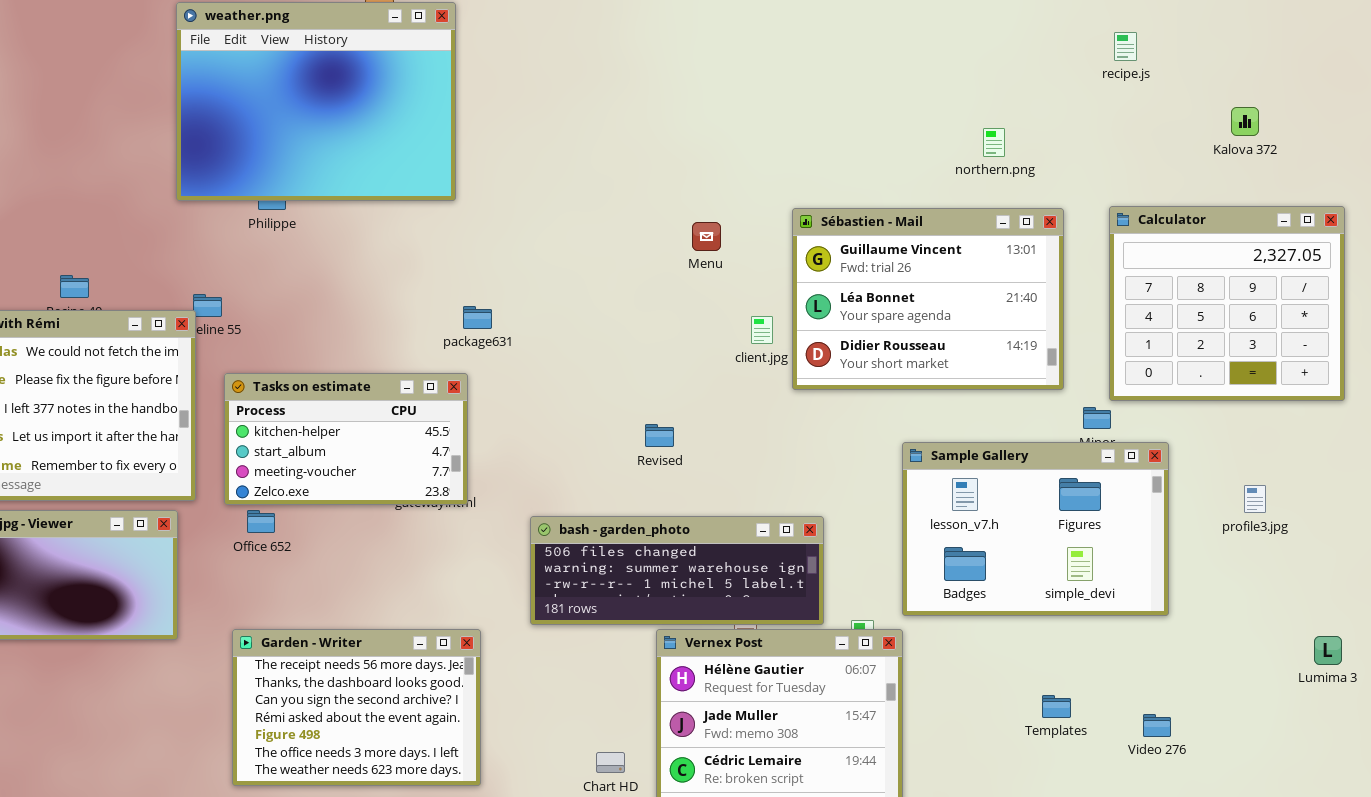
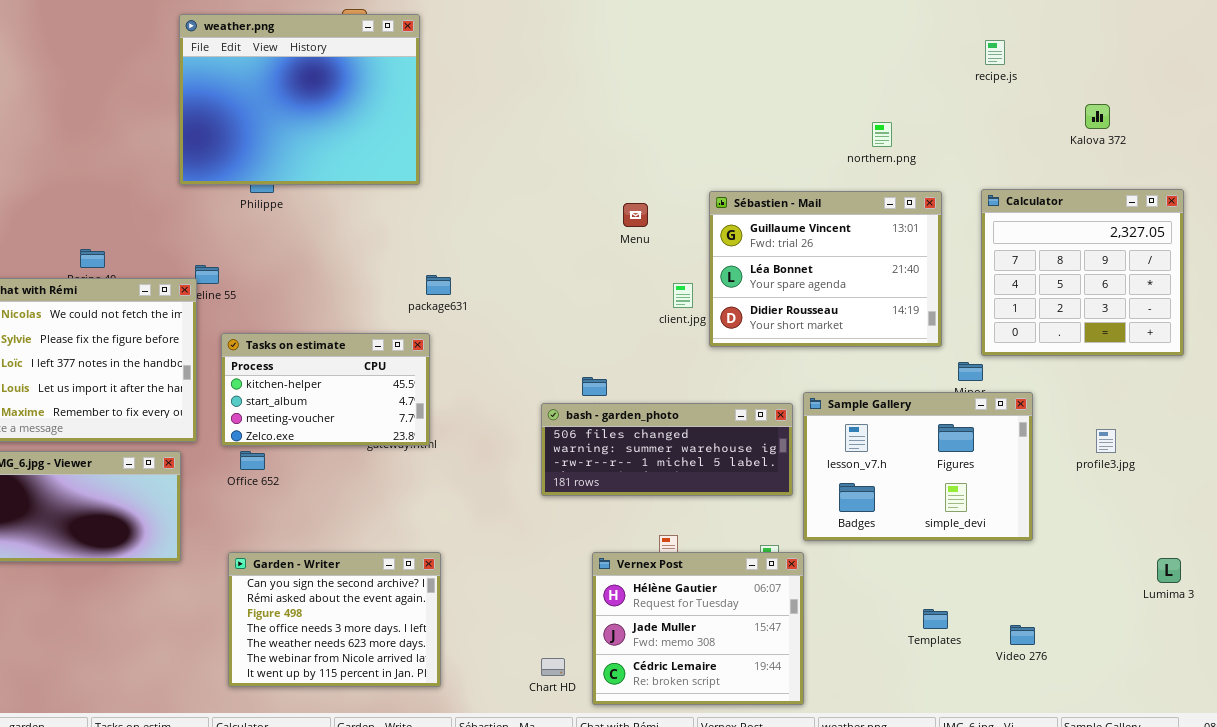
bash - garden_photo: [530,516,824,625] -> [541,403,793,496], moved
Garden - Writer: [232,629,481,786] -> [228,552,441,687], scrolled down 2 rows

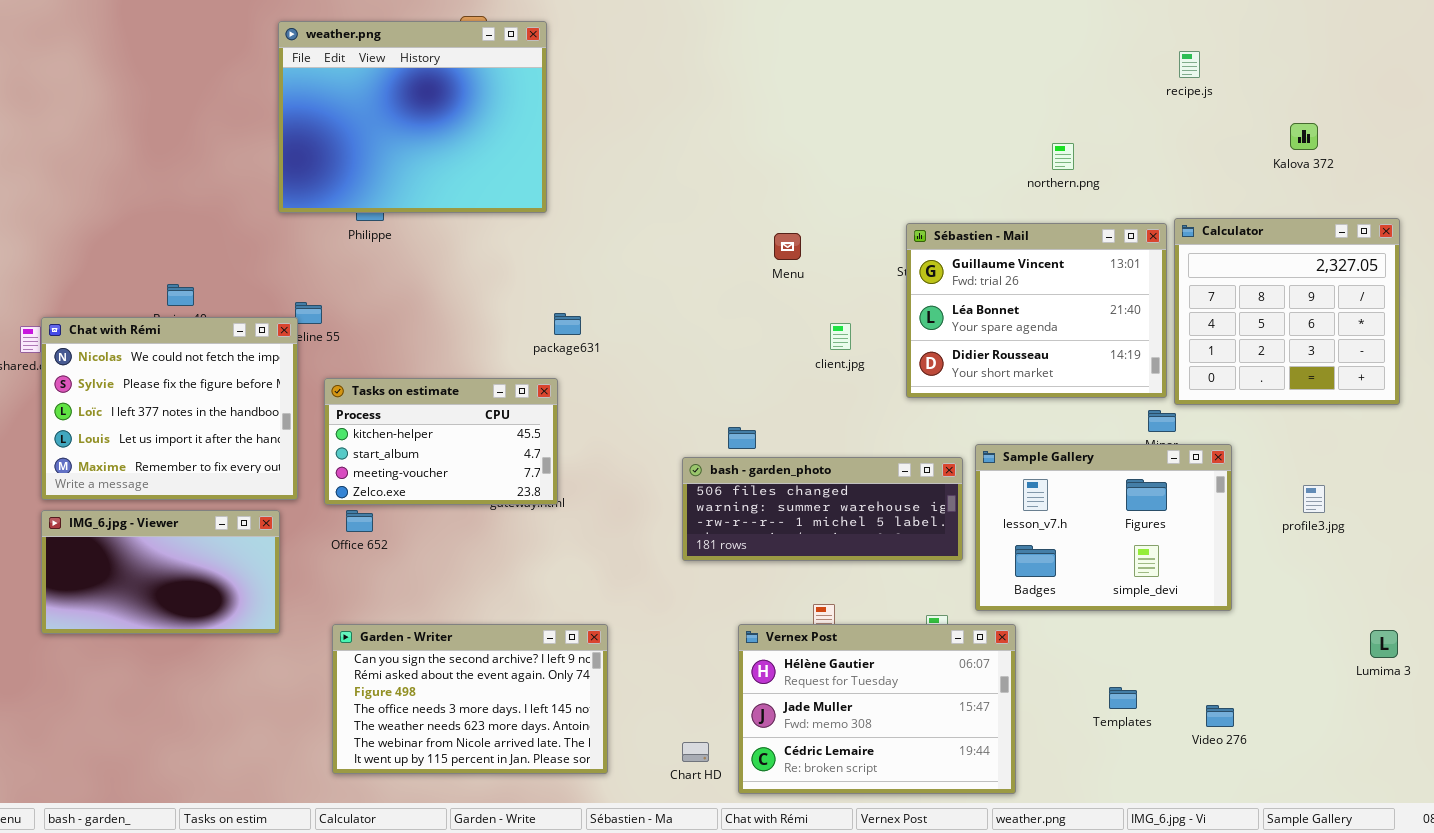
Sébastien - Mail: [709,191,942,347] -> [906,223,1167,398], moved
Garden - Writer: [228,552,441,687] -> [332,624,608,774], resized
Vernex Post: [592,552,804,705] -> [738,624,1016,794], resized

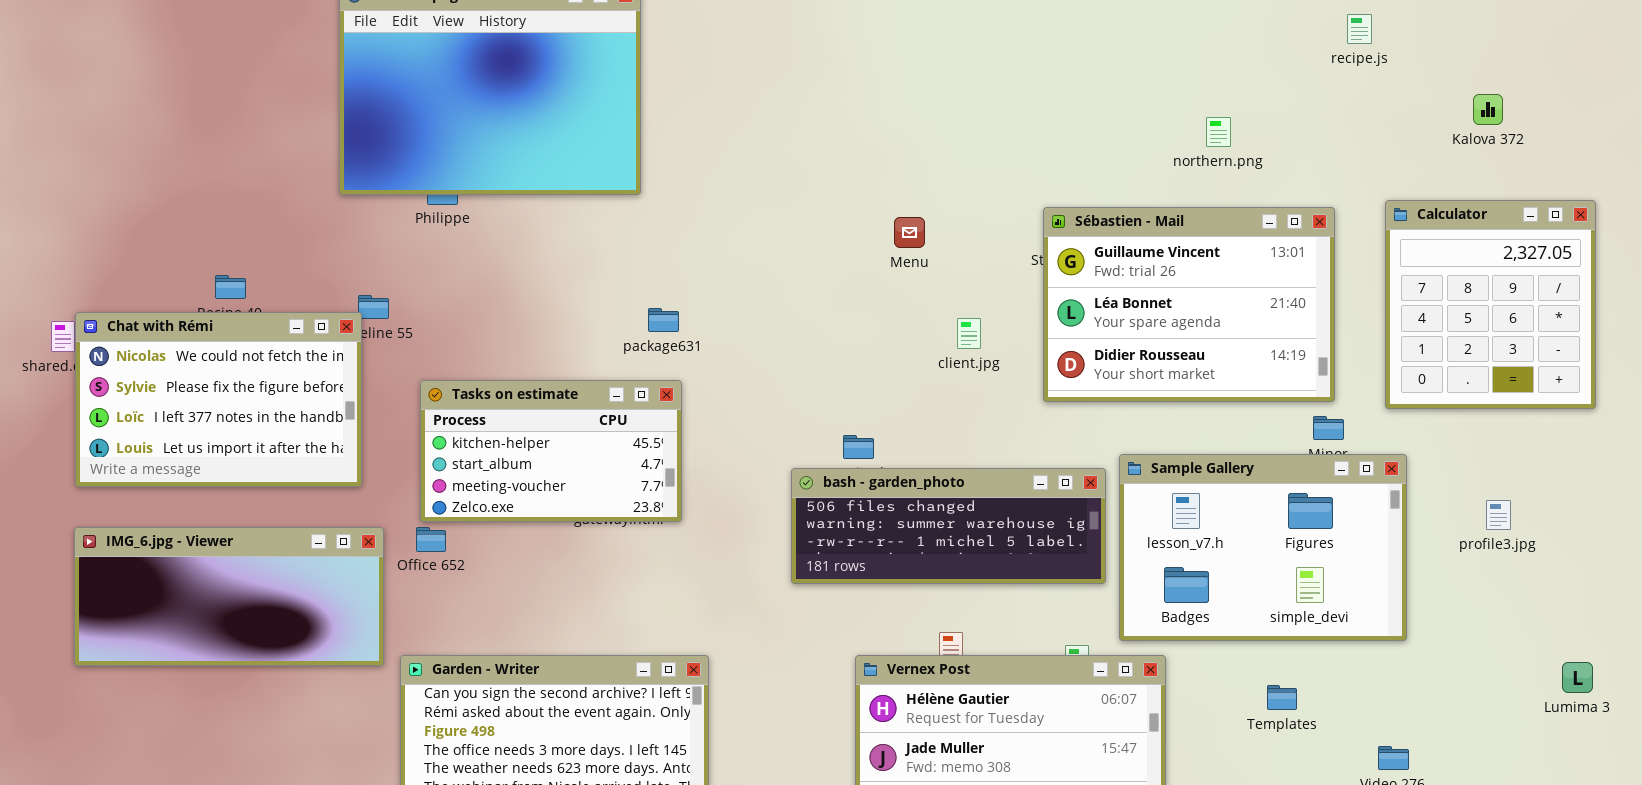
Calculator: [1174,218,1400,405] -> [1385,200,1596,409], resized
Chat with Rémi: [41,317,298,500] -> [75,312,362,487], resized
Tasks on estimate: [324,378,558,505] -> [420,380,682,522], moved
IMG_6.jpg - Viewer: [41,510,280,634] -> [74,527,384,666], resized
Templates: [1109,687,1137,709] -> [1267,685,1297,710], moved

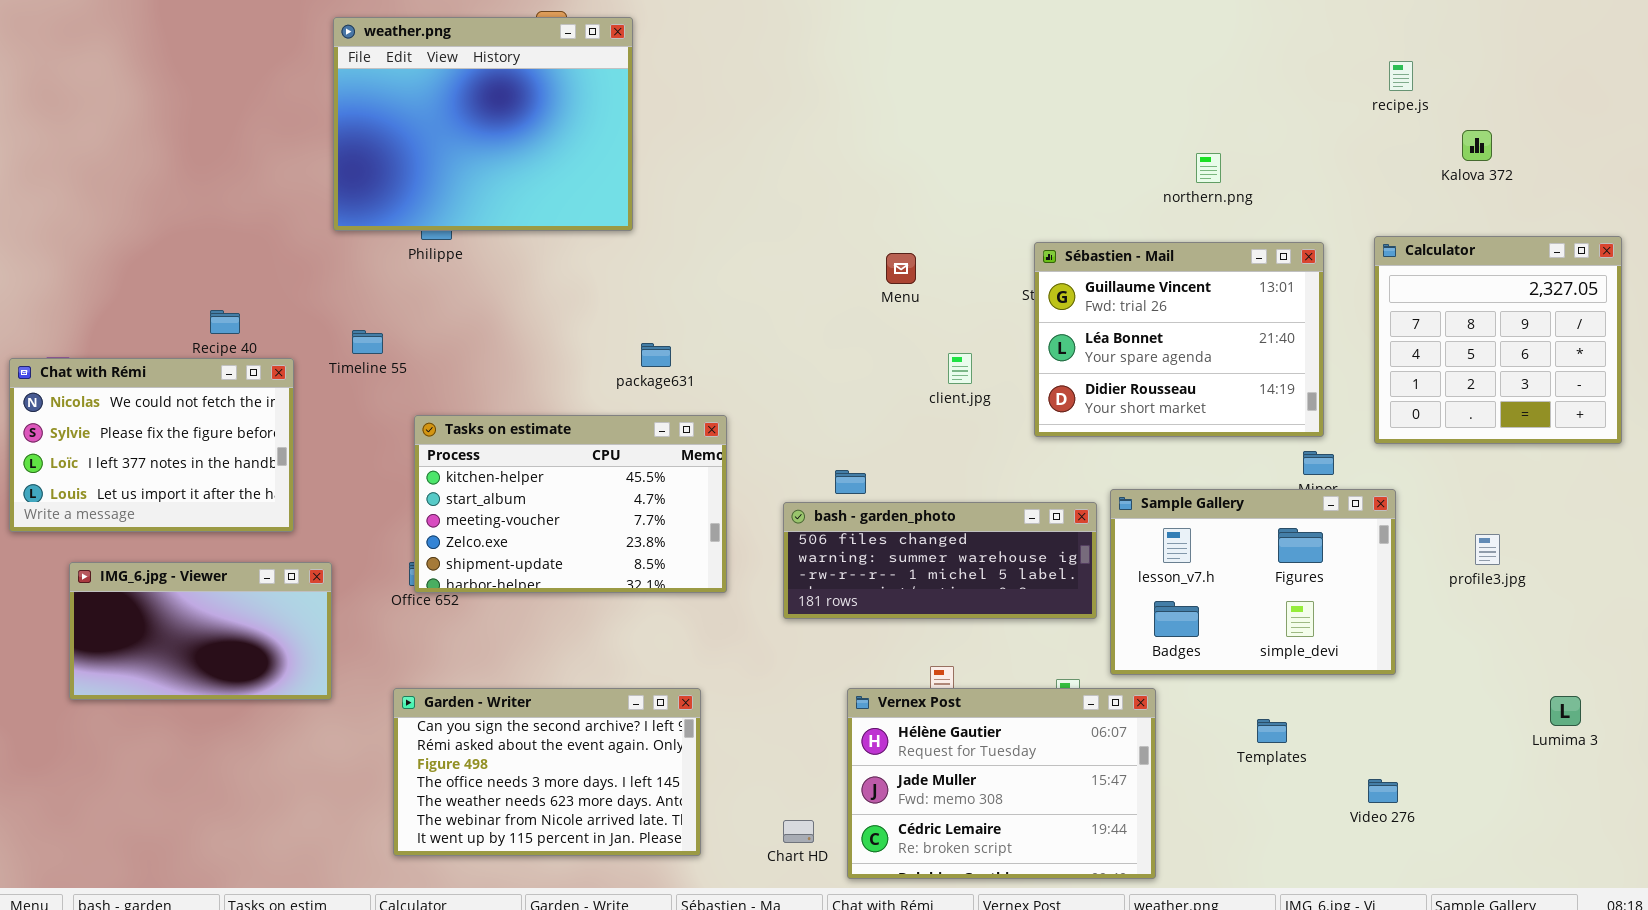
recipe.js: [1347,14,1372,44] -> [1389,61,1413,91], moved
Calculator: [1385,200,1596,409] -> [1374,236,1622,444], resized
Chat with Rémi: [75,312,362,487] -> [9,358,294,532], moved
Tasks on estimate: [420,380,682,522] -> [414,415,727,593], resized
IMG_6.jpg - Viewer: [74,527,384,666] -> [69,562,332,700], resized

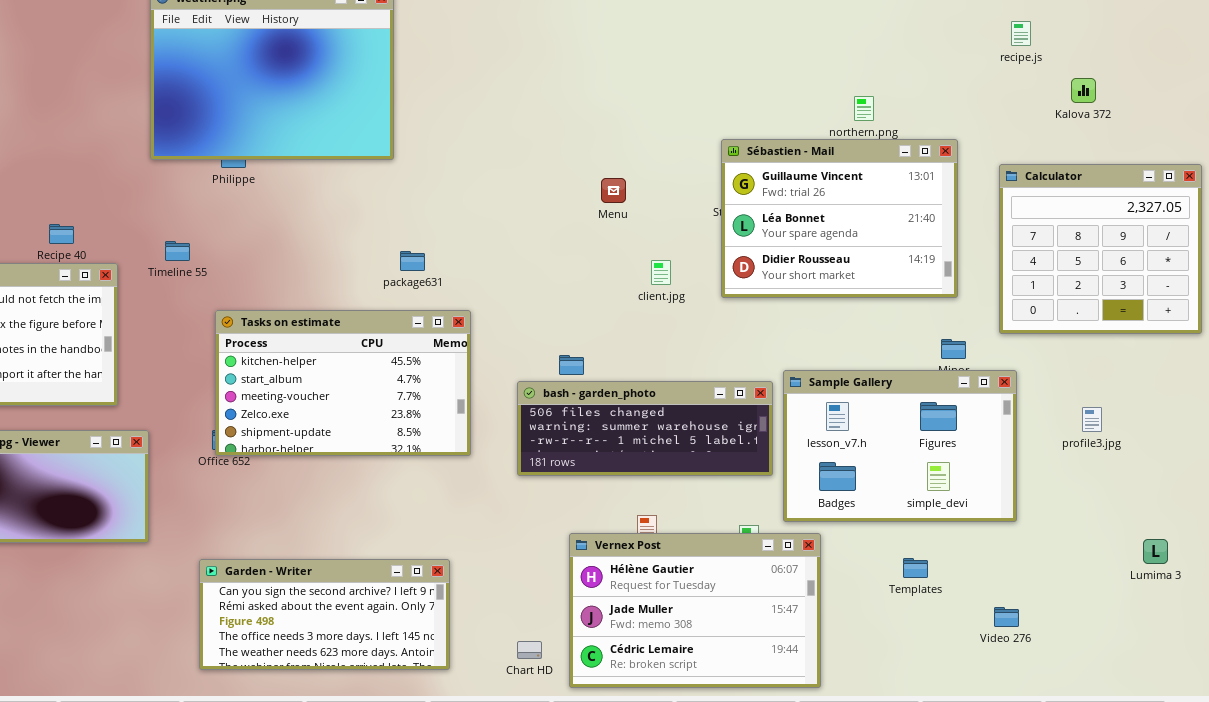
Sébastien - Mail: [1034,242,1324,437] -> [721,139,958,298], moved
Garden - Writer: [393,688,701,856] -> [199,559,450,670], resized

